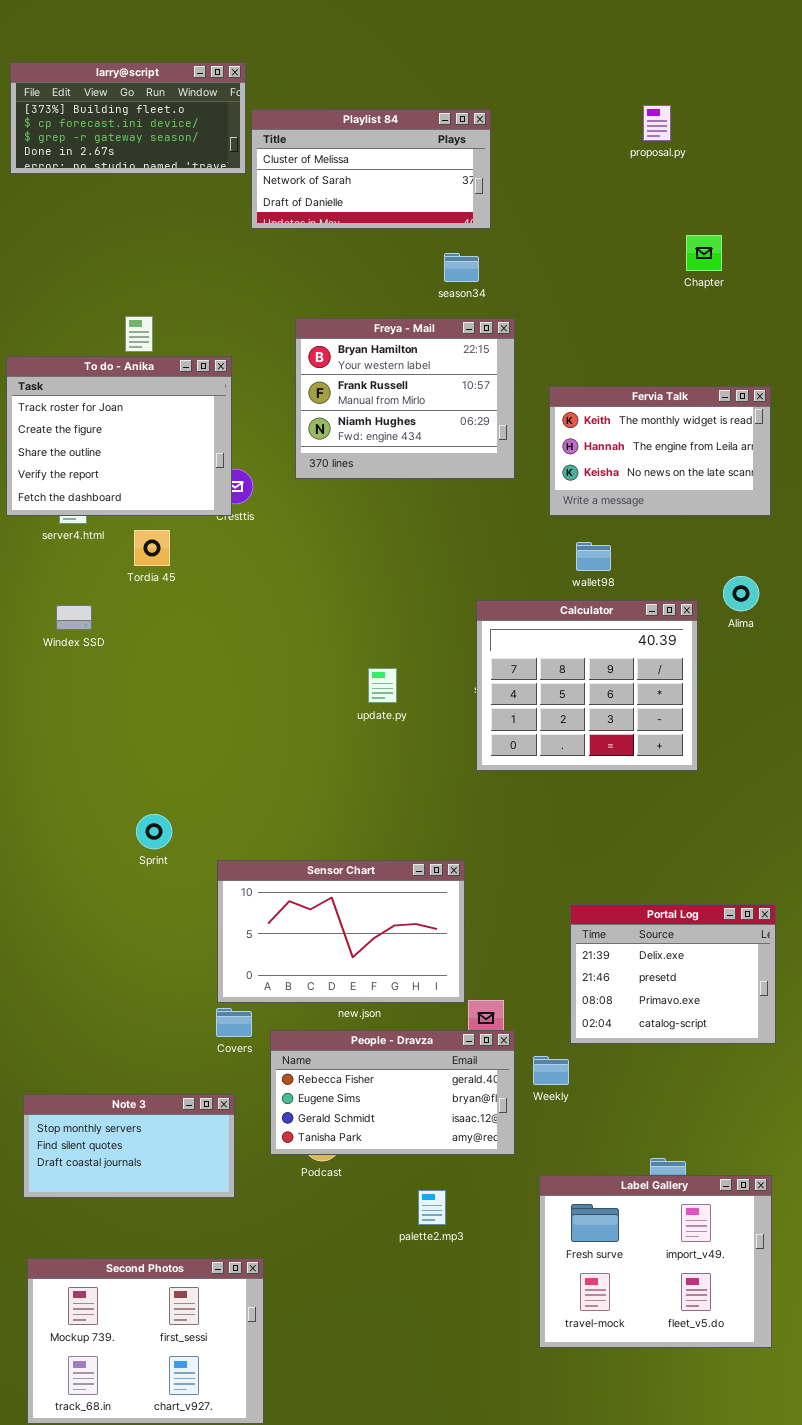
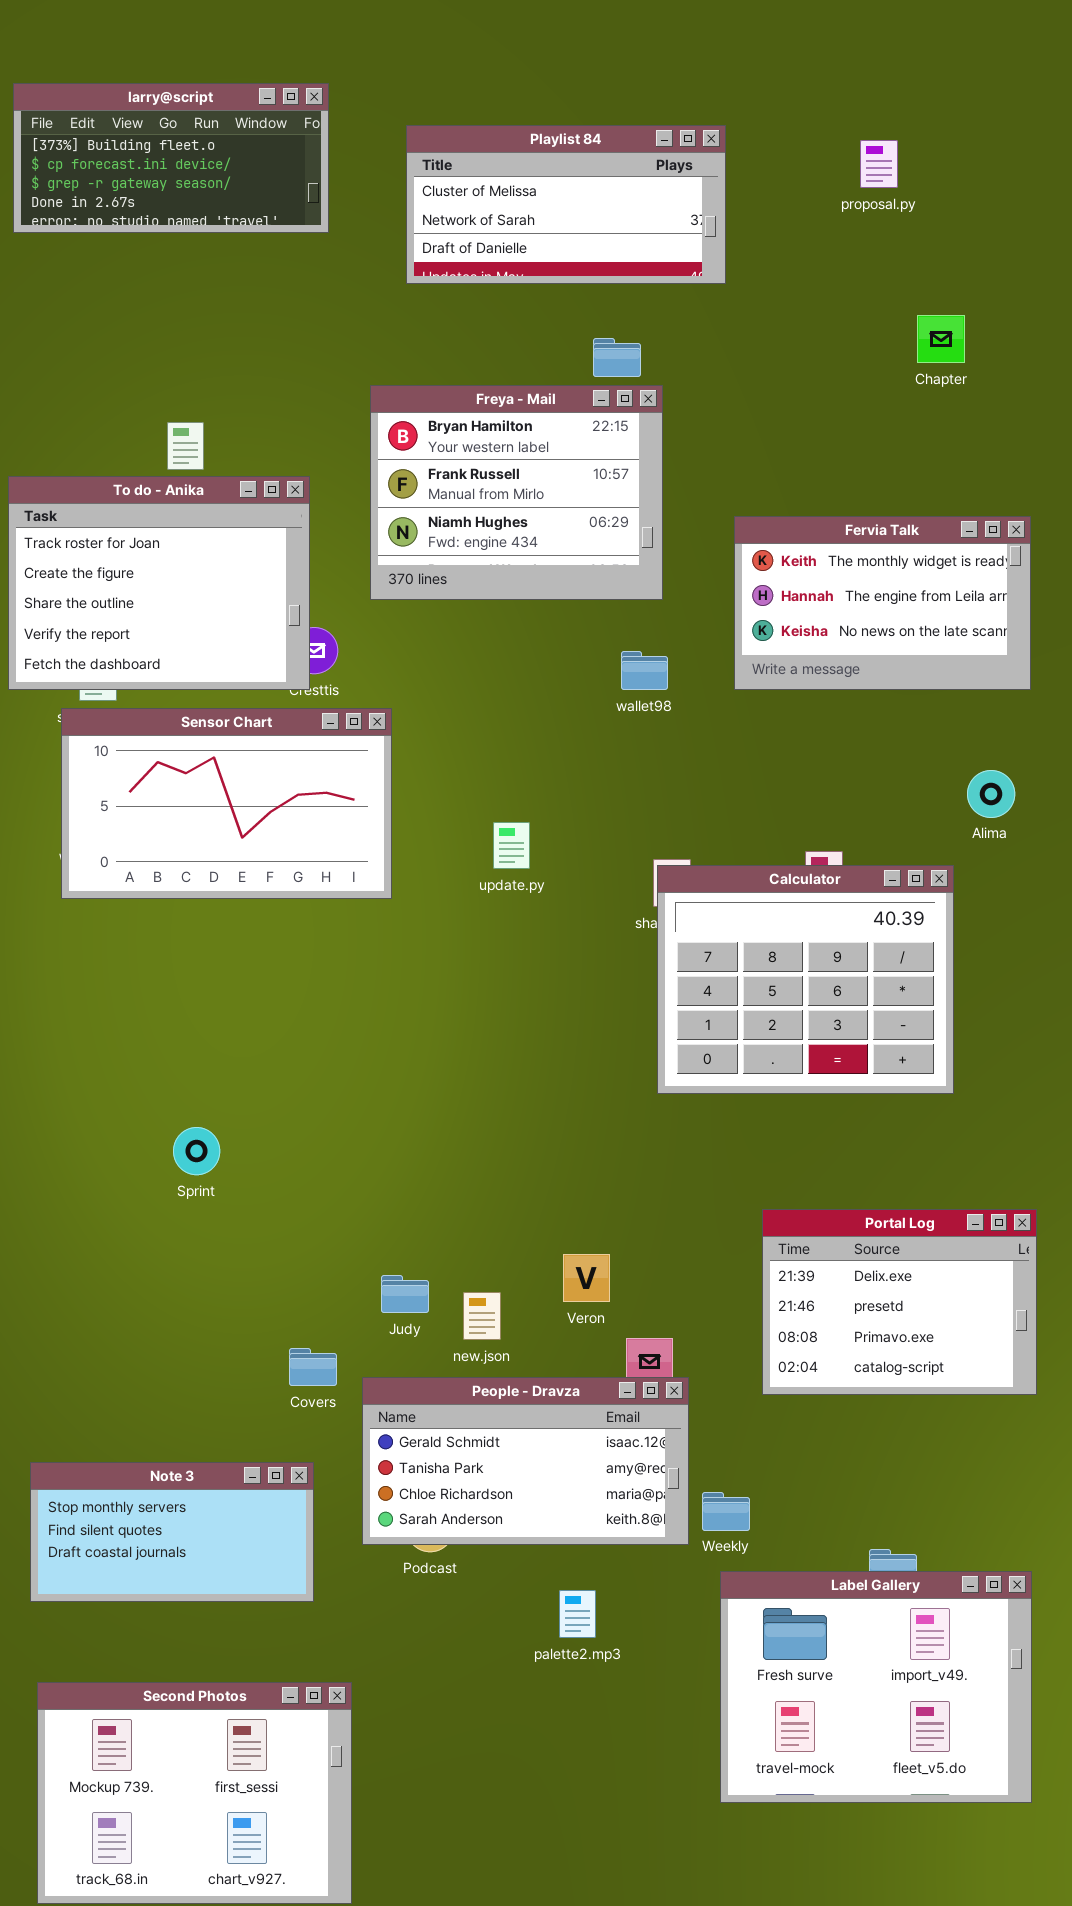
Playlist 84: [251,109,491,229] -> [406,125,726,284], moved
Freya - Mail: [295,318,515,479] -> [370,385,663,600], moved
wallet98: [576,542,611,571] -> [621,651,668,690], moved
Calculator: [476,600,698,771] -> [657,865,954,1094], moved
update.py: [368,668,397,703] -> [493,822,530,869], moved
Sprint: [136,814,172,849] -> [173,1127,220,1175], moved
Sensor Chart: [217,860,465,1003] -> [61,708,392,899], moved
People - Dravza: [270,1030,515,1155] -> [362,1377,689,1545], scrolled down 2 rows
Weekly: [533,1056,569,1085] -> [702,1492,750,1531], moved

